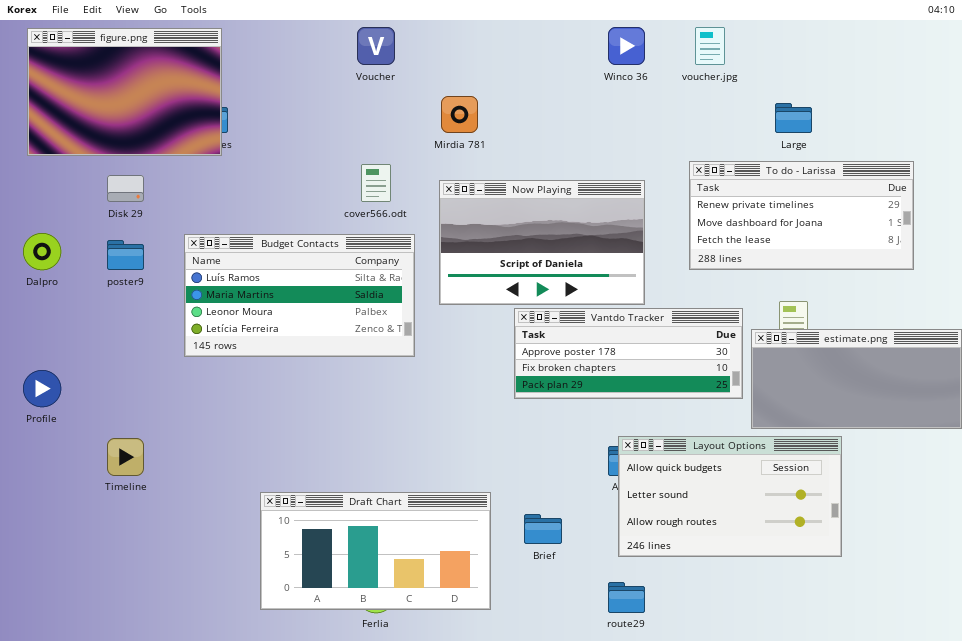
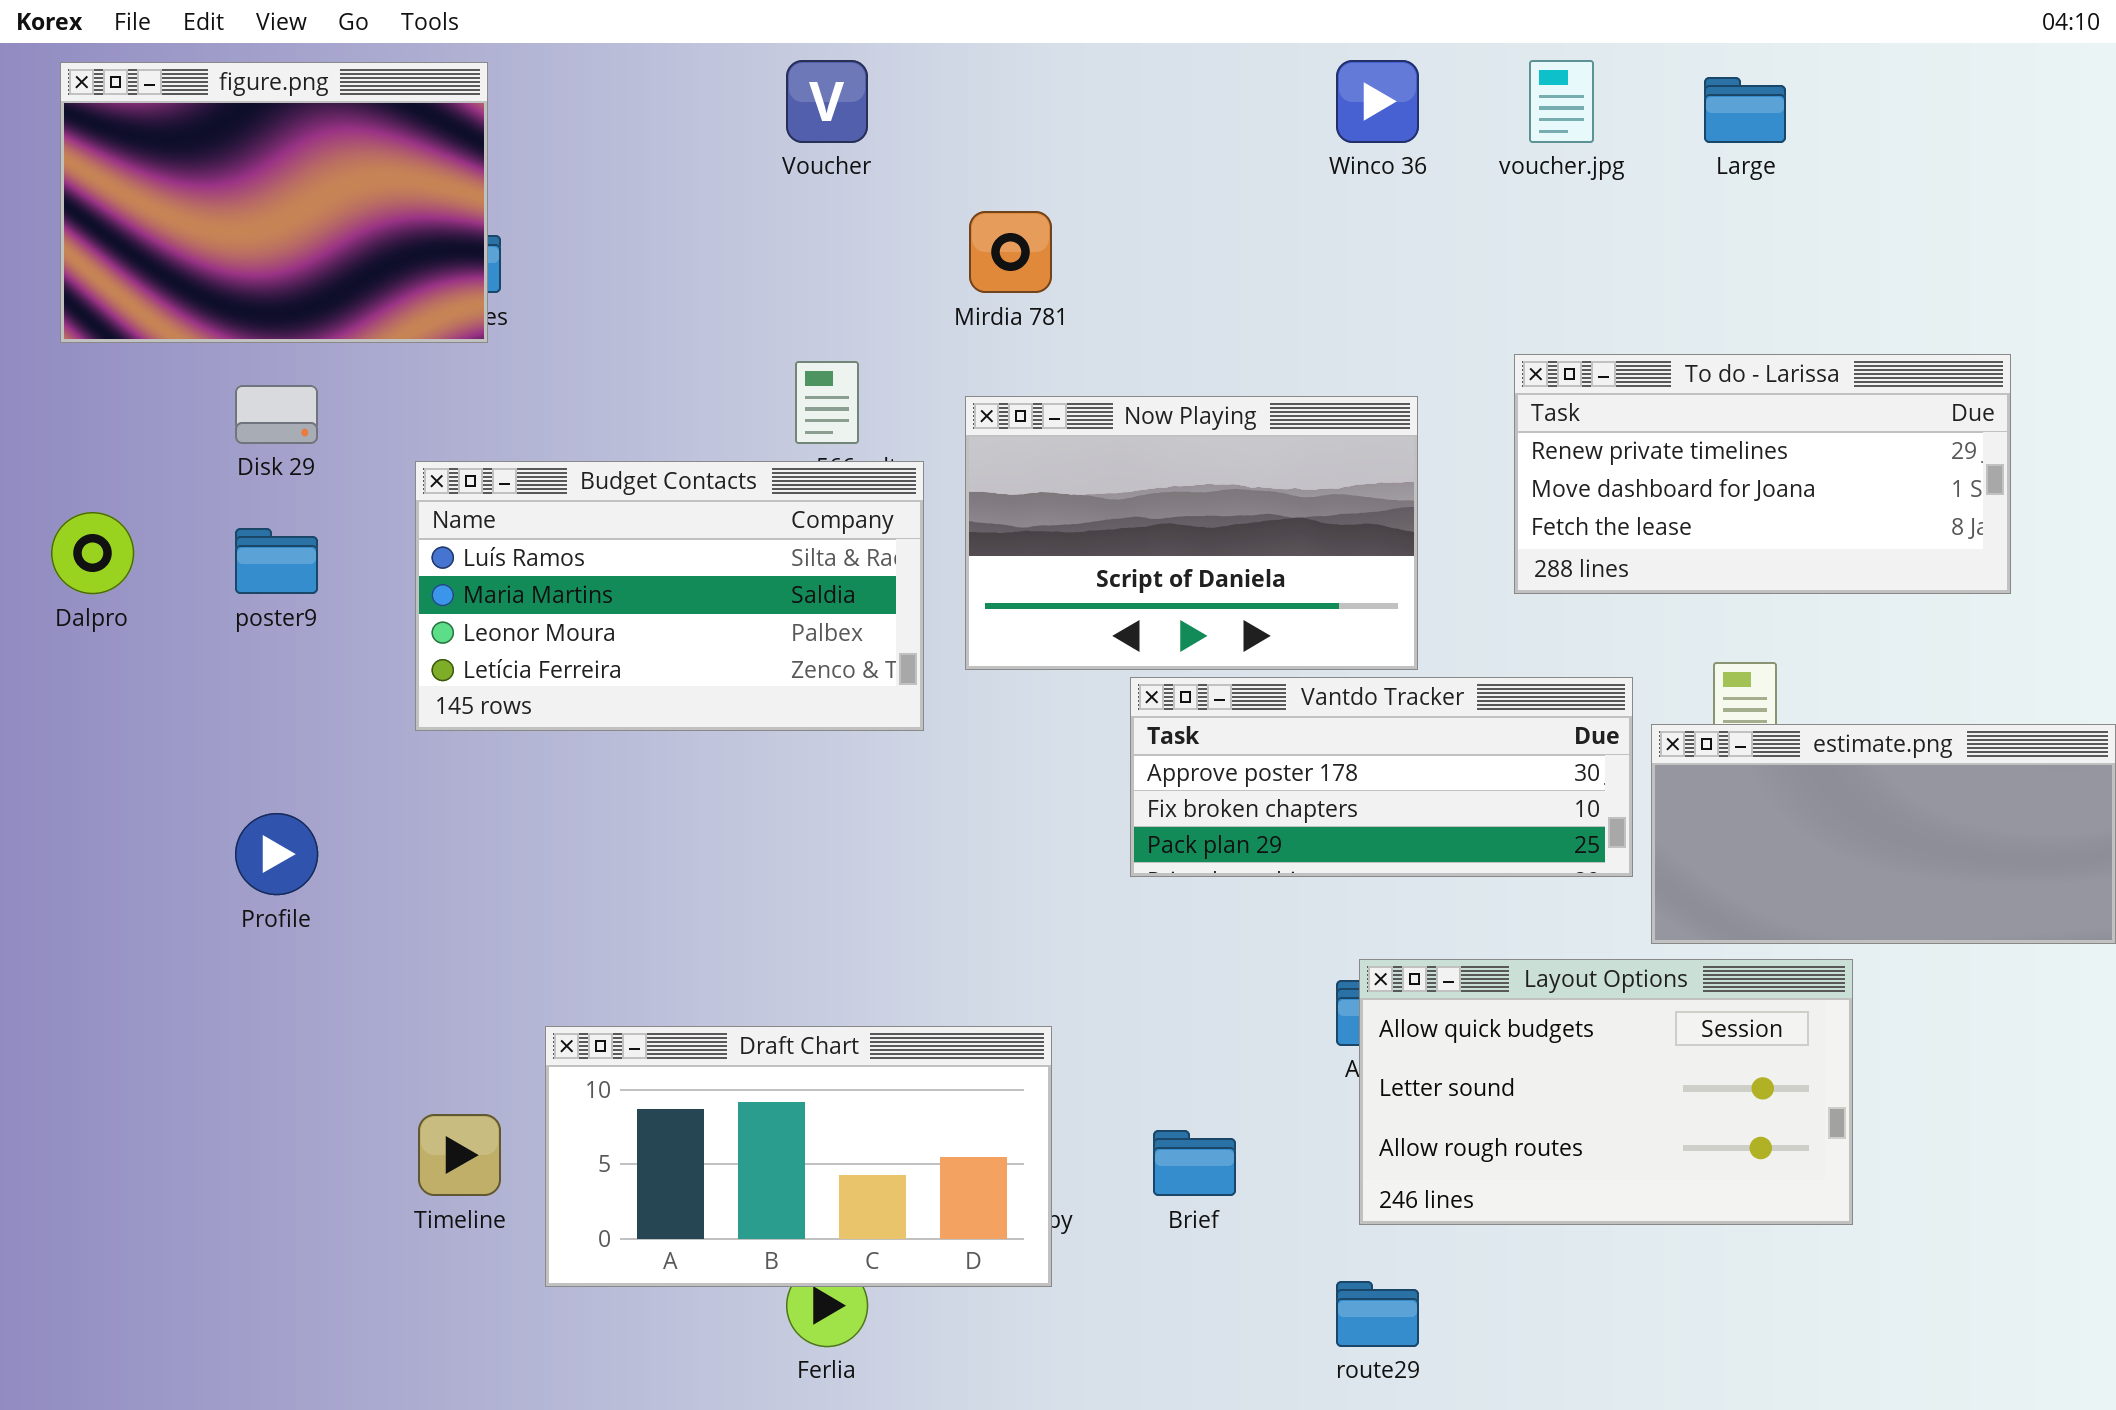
Large: [775,103,812,133] -> [1704,77,1786,143], moved
Budget Contacts: [184,234,415,357] -> [415,461,924,731], moved
Profile: [23,370,61,407] -> [235,813,318,895], moved
Timeline: [107,438,144,476] -> [418,1114,501,1196], moved
Draft Chart: [260,492,491,610] -> [545,1026,1052,1287], moved

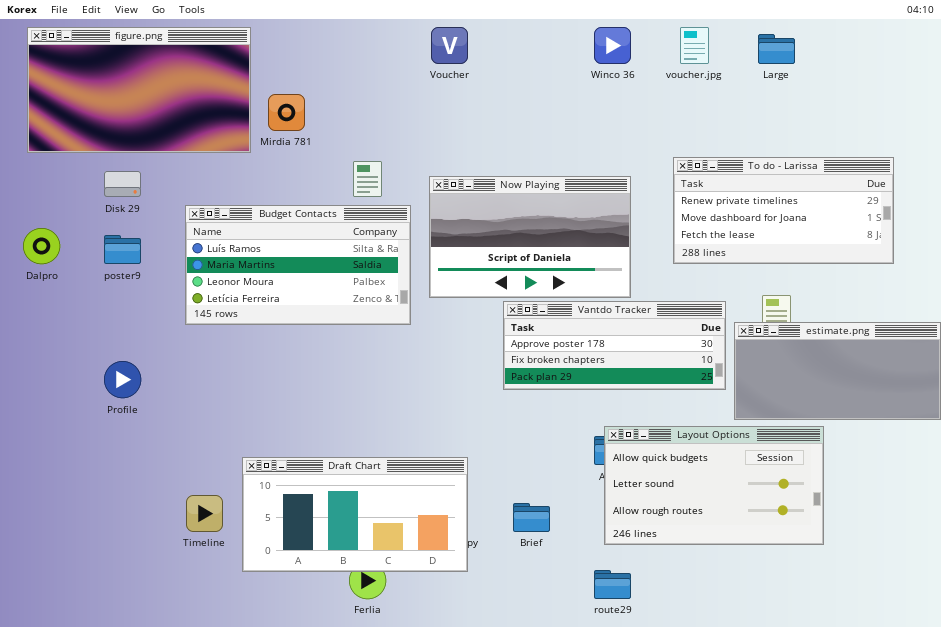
Voucher: [786,60,868,143] -> [431,27,468,64], moved
figure.png: [60,62,488,343] -> [27,27,251,153], resized
Mirdia 781: [969,211,1052,293] -> [268,94,305,131], moved

